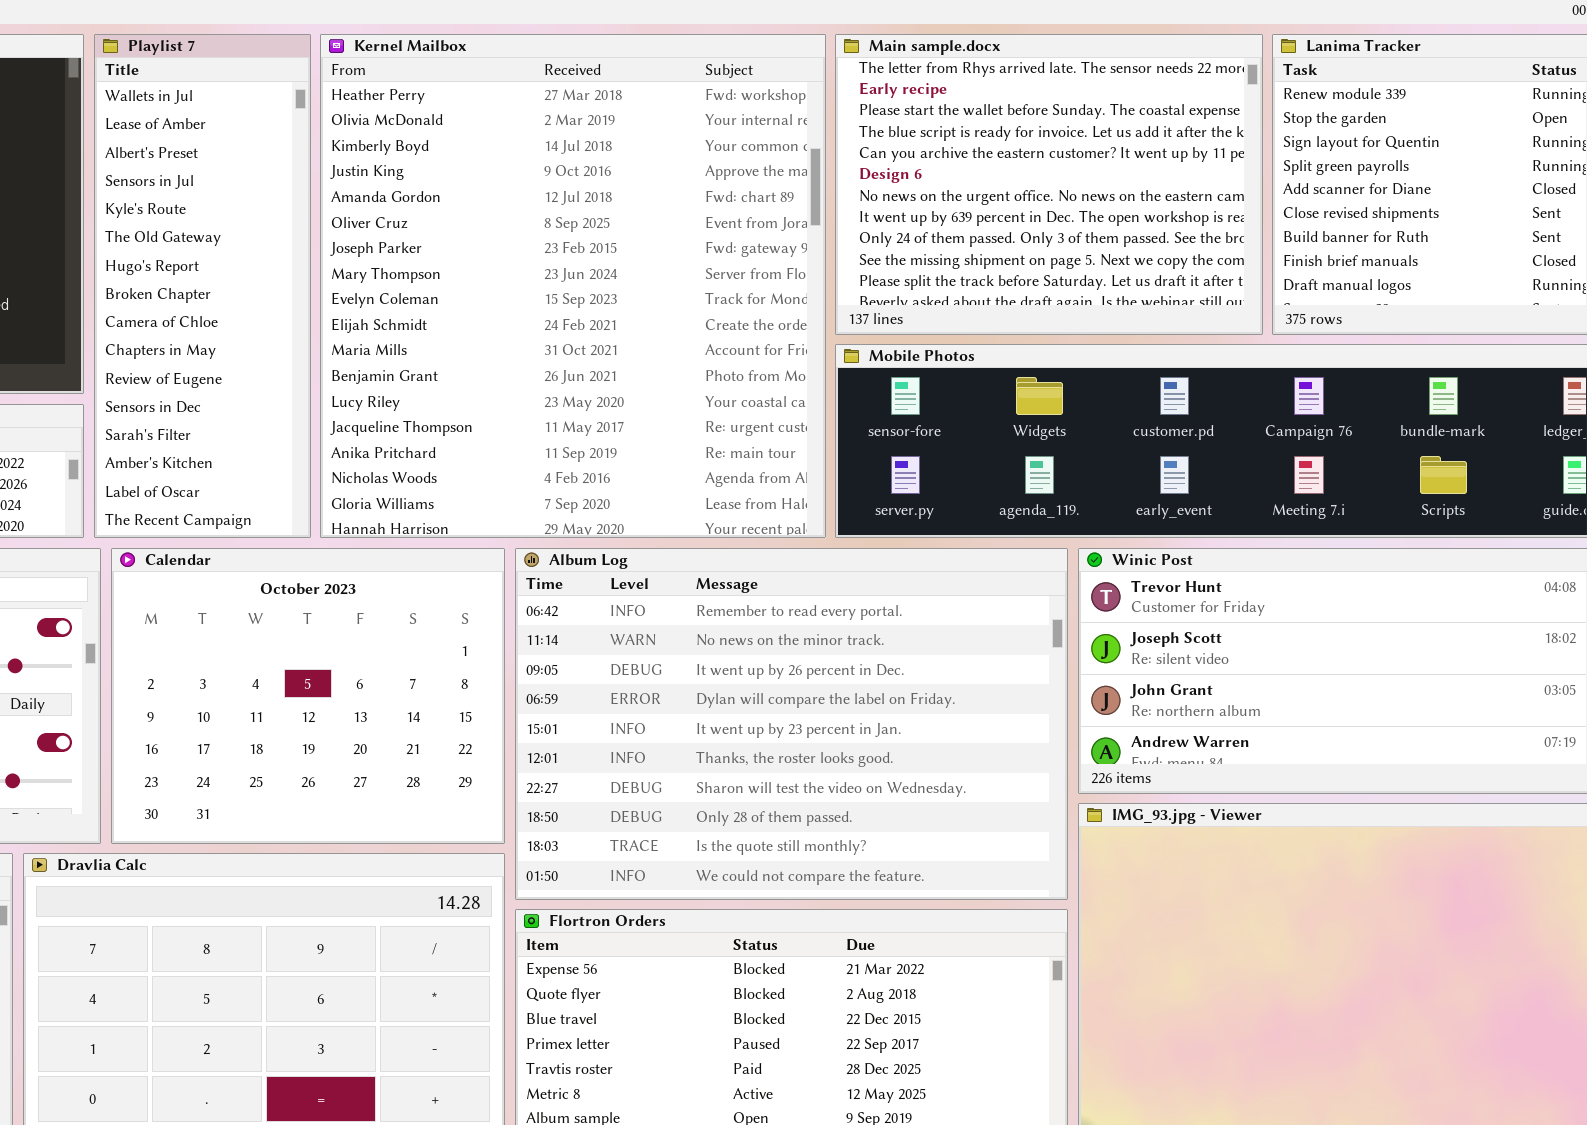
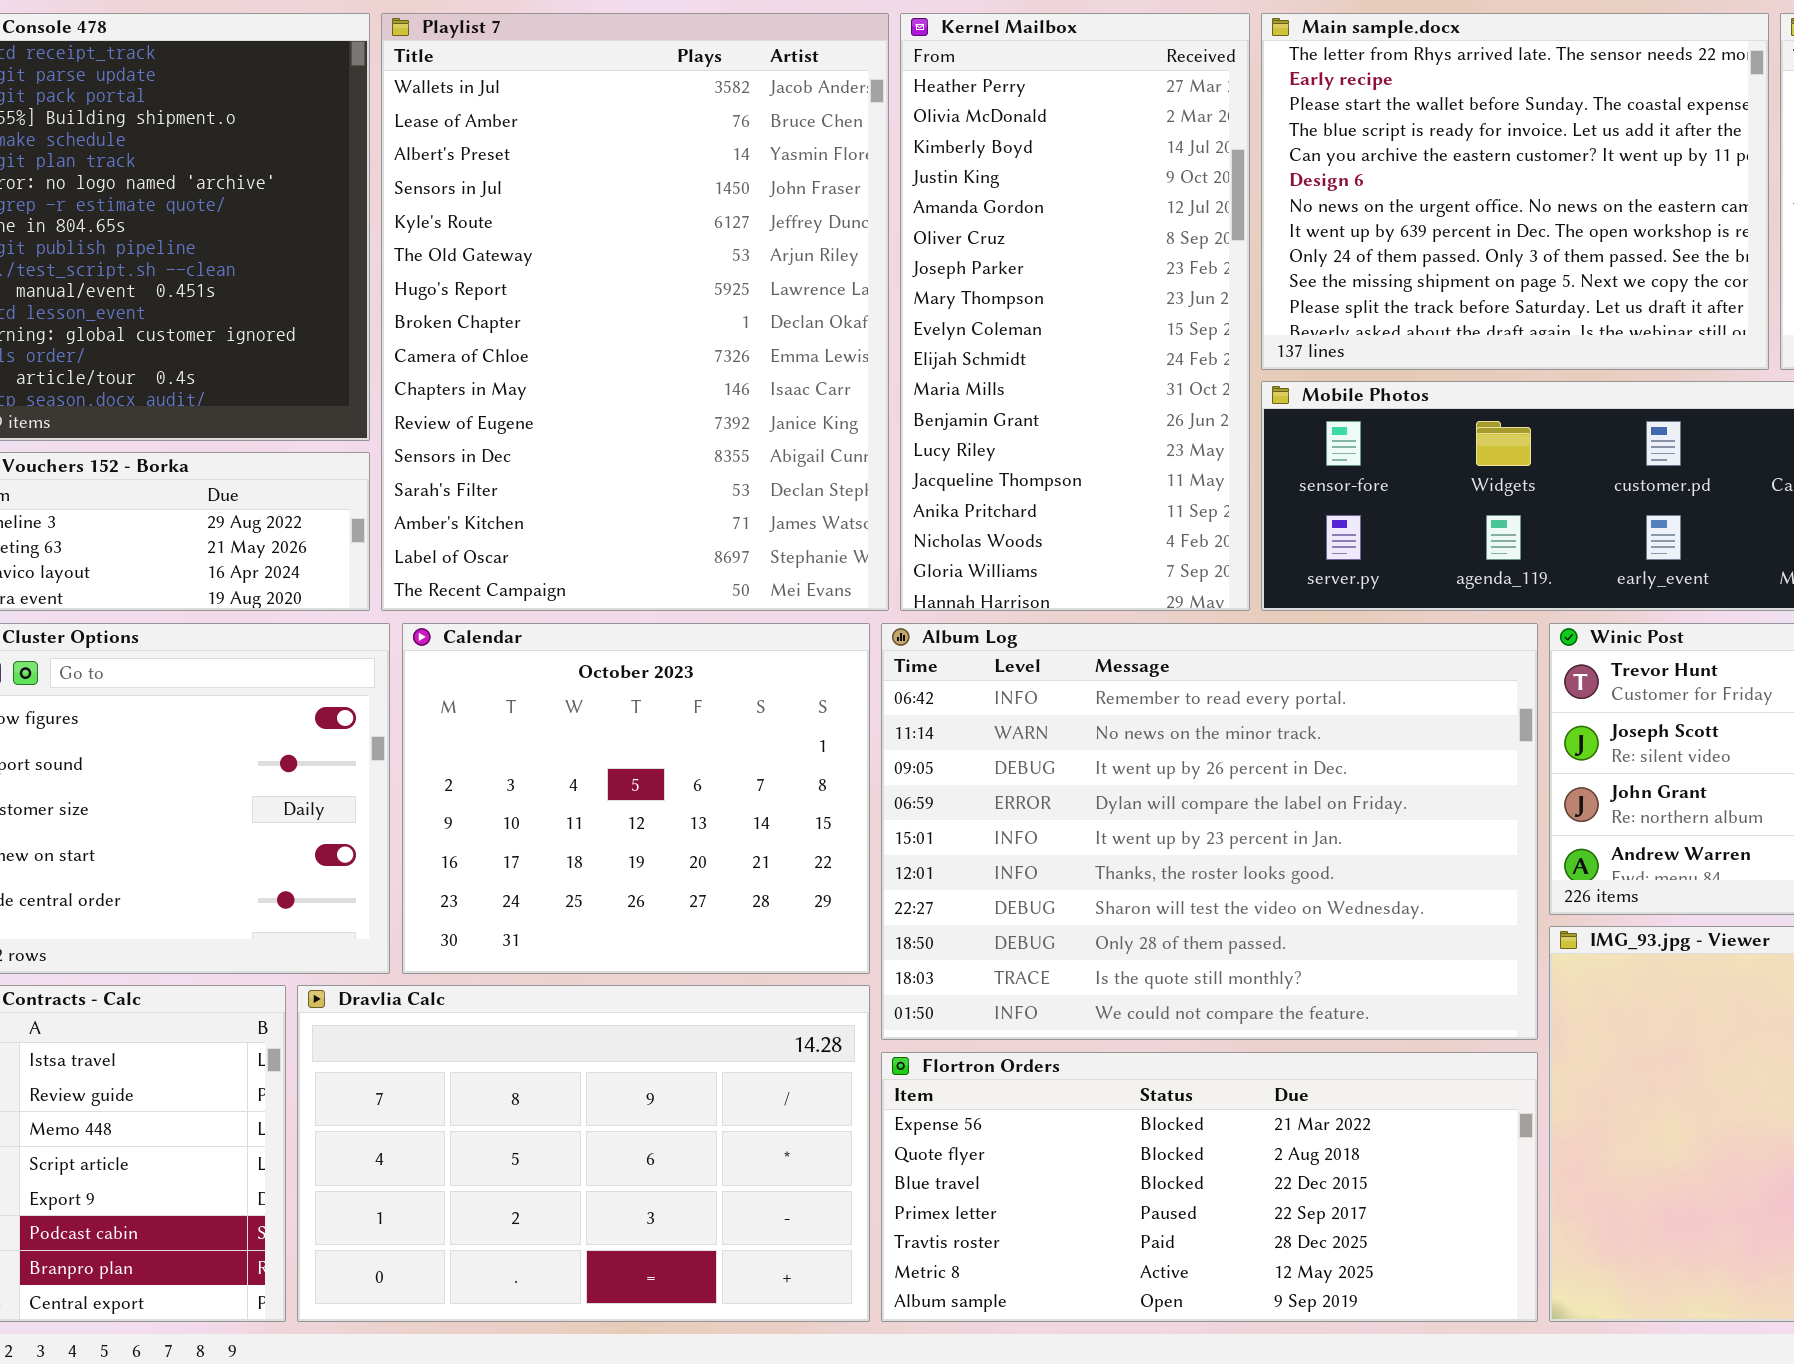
Playlist 7: [94,34,311,538] -> [381,13,889,611], resized
Kernel Mailbox: [320,34,826,538] -> [900,13,1250,611], resized

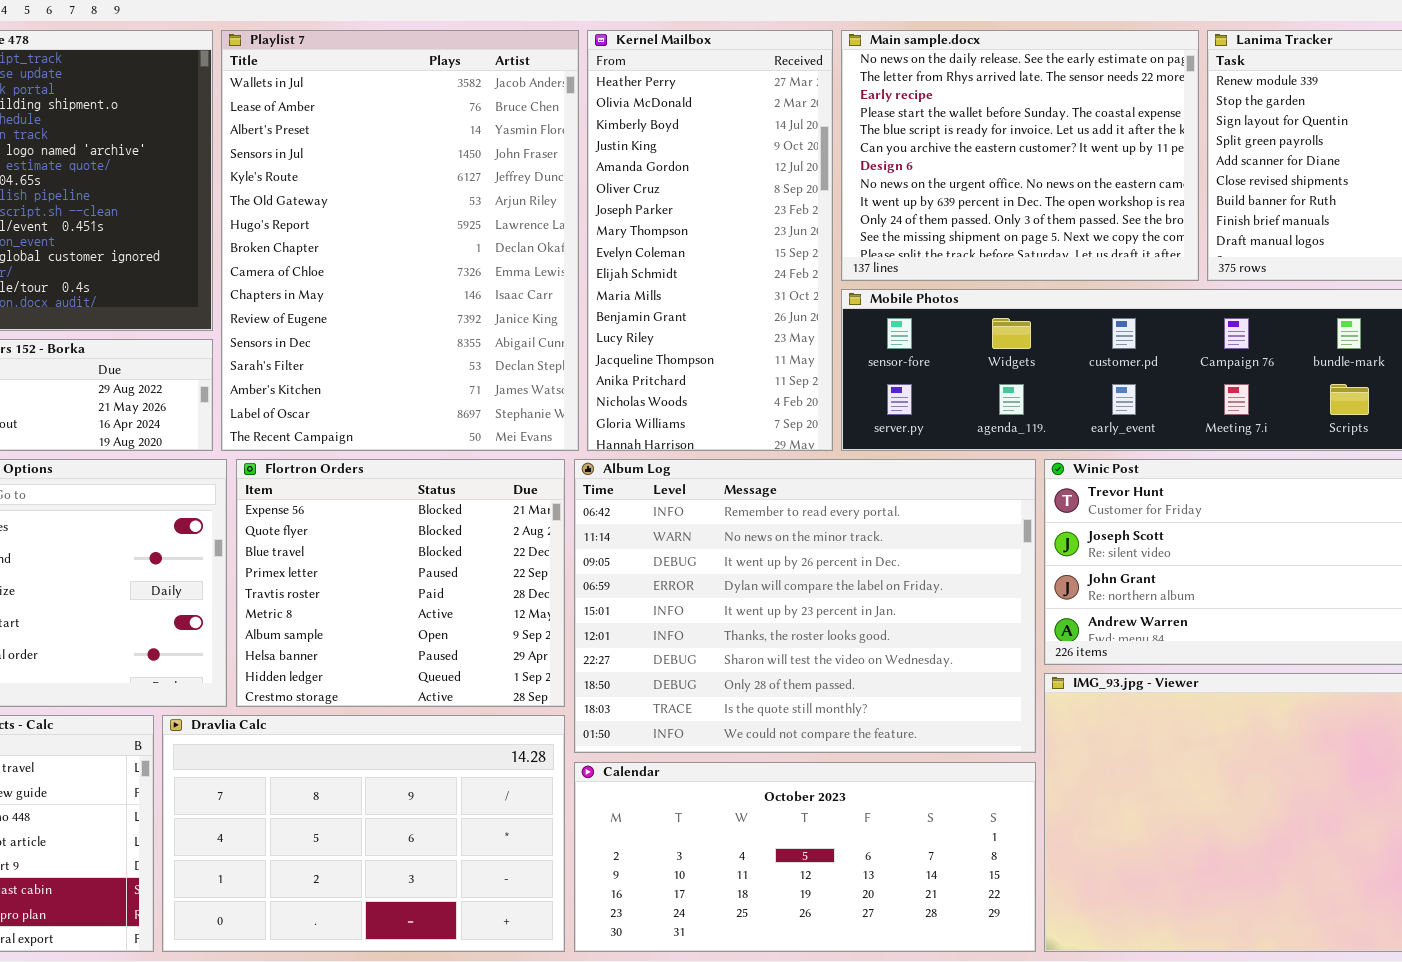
Main sample.docx: [1261,13,1769,370] -> [841,30,1199,281], scrolled up 1 row
Calendar: [402,623,870,974] -> [574,762,1036,952], moved, resized
Flortron Orders: [881,1052,1538,1322] -> [236,459,565,707], moved, resized

